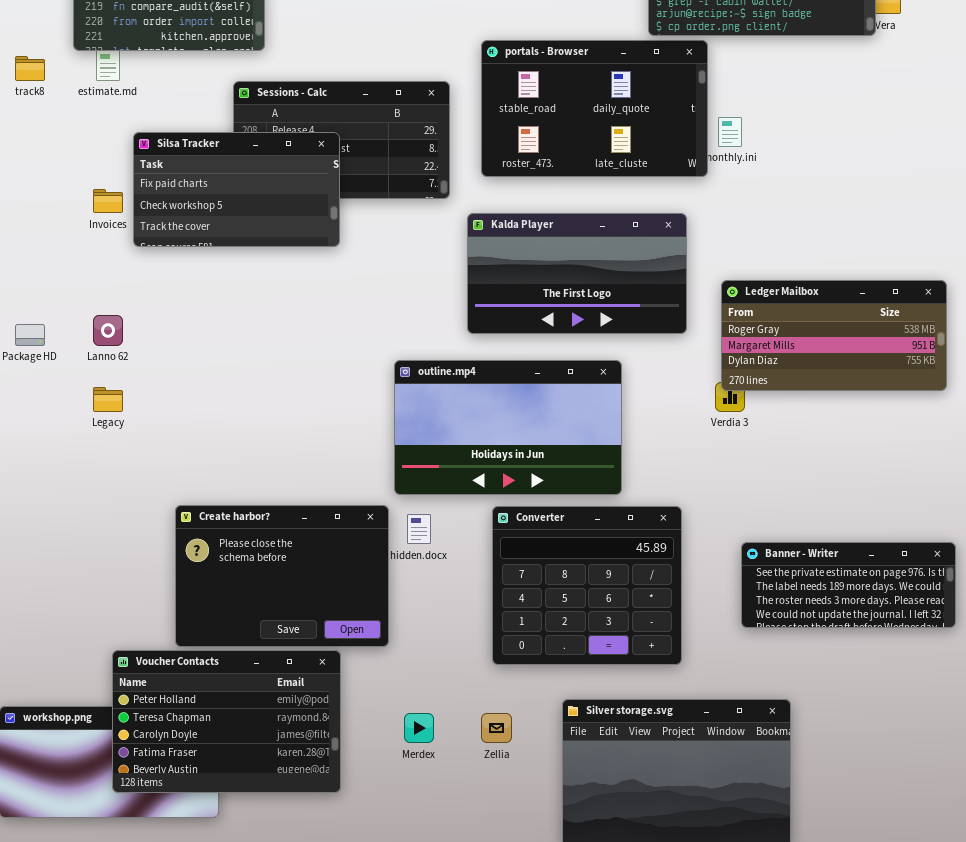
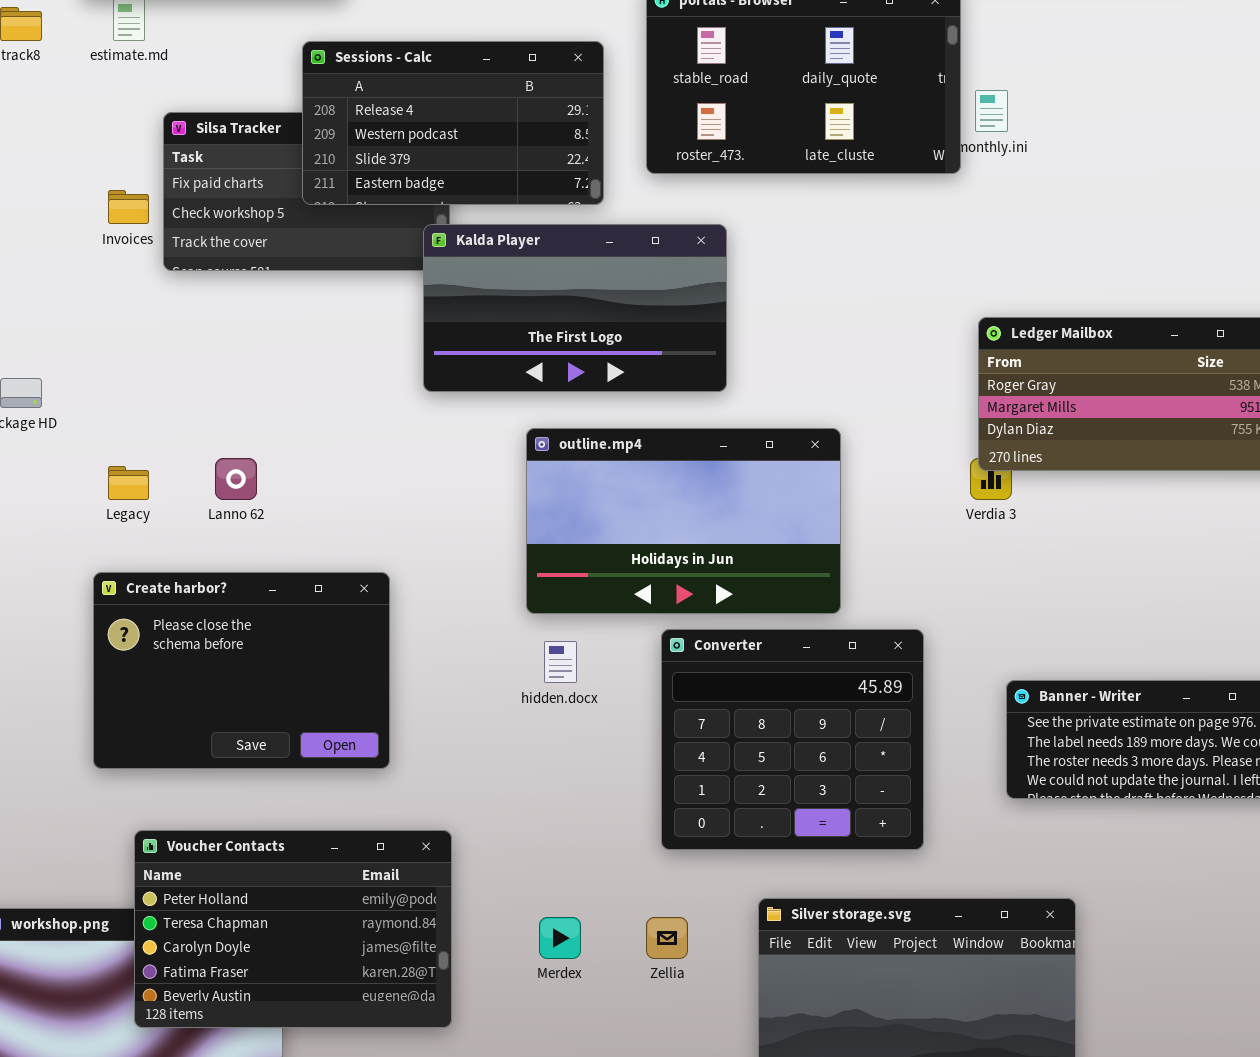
Sessions - Calc: [233,81,450,199] -> [302,41,604,205], raised
Kalda Player: [467,213,687,334] -> [423,224,727,392], moved
Lanno 62: [93,315,123,346] -> [215,458,257,500], moved
Create harbor?: [175,505,389,647] -> [93,572,390,769], moved

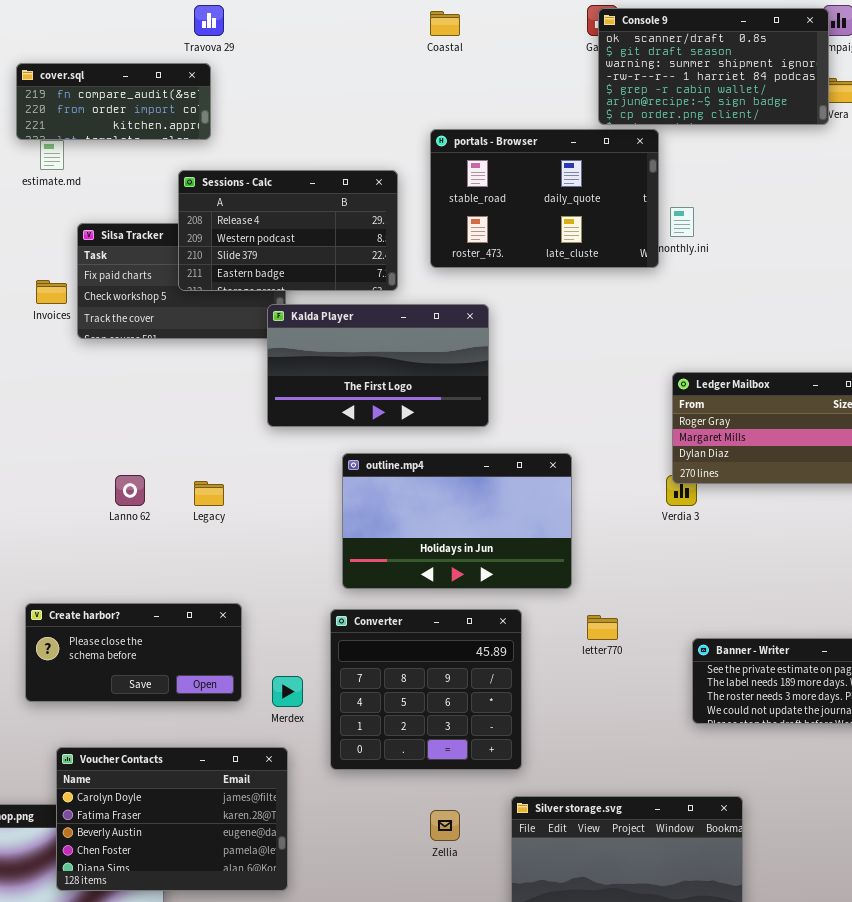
Legacy: [108,466,149,500] -> [194,481,224,506], moved
Create harbor?: [93,572,390,769] -> [25,603,242,702], resized
Converter: [661,629,924,850] -> [330,609,522,770], moved
Voucher Contacts: [134,830,452,1028] -> [56,747,288,891], scrolled down 2 rows
Merdex: [539,917,581,959] -> [272,676,303,707], moved

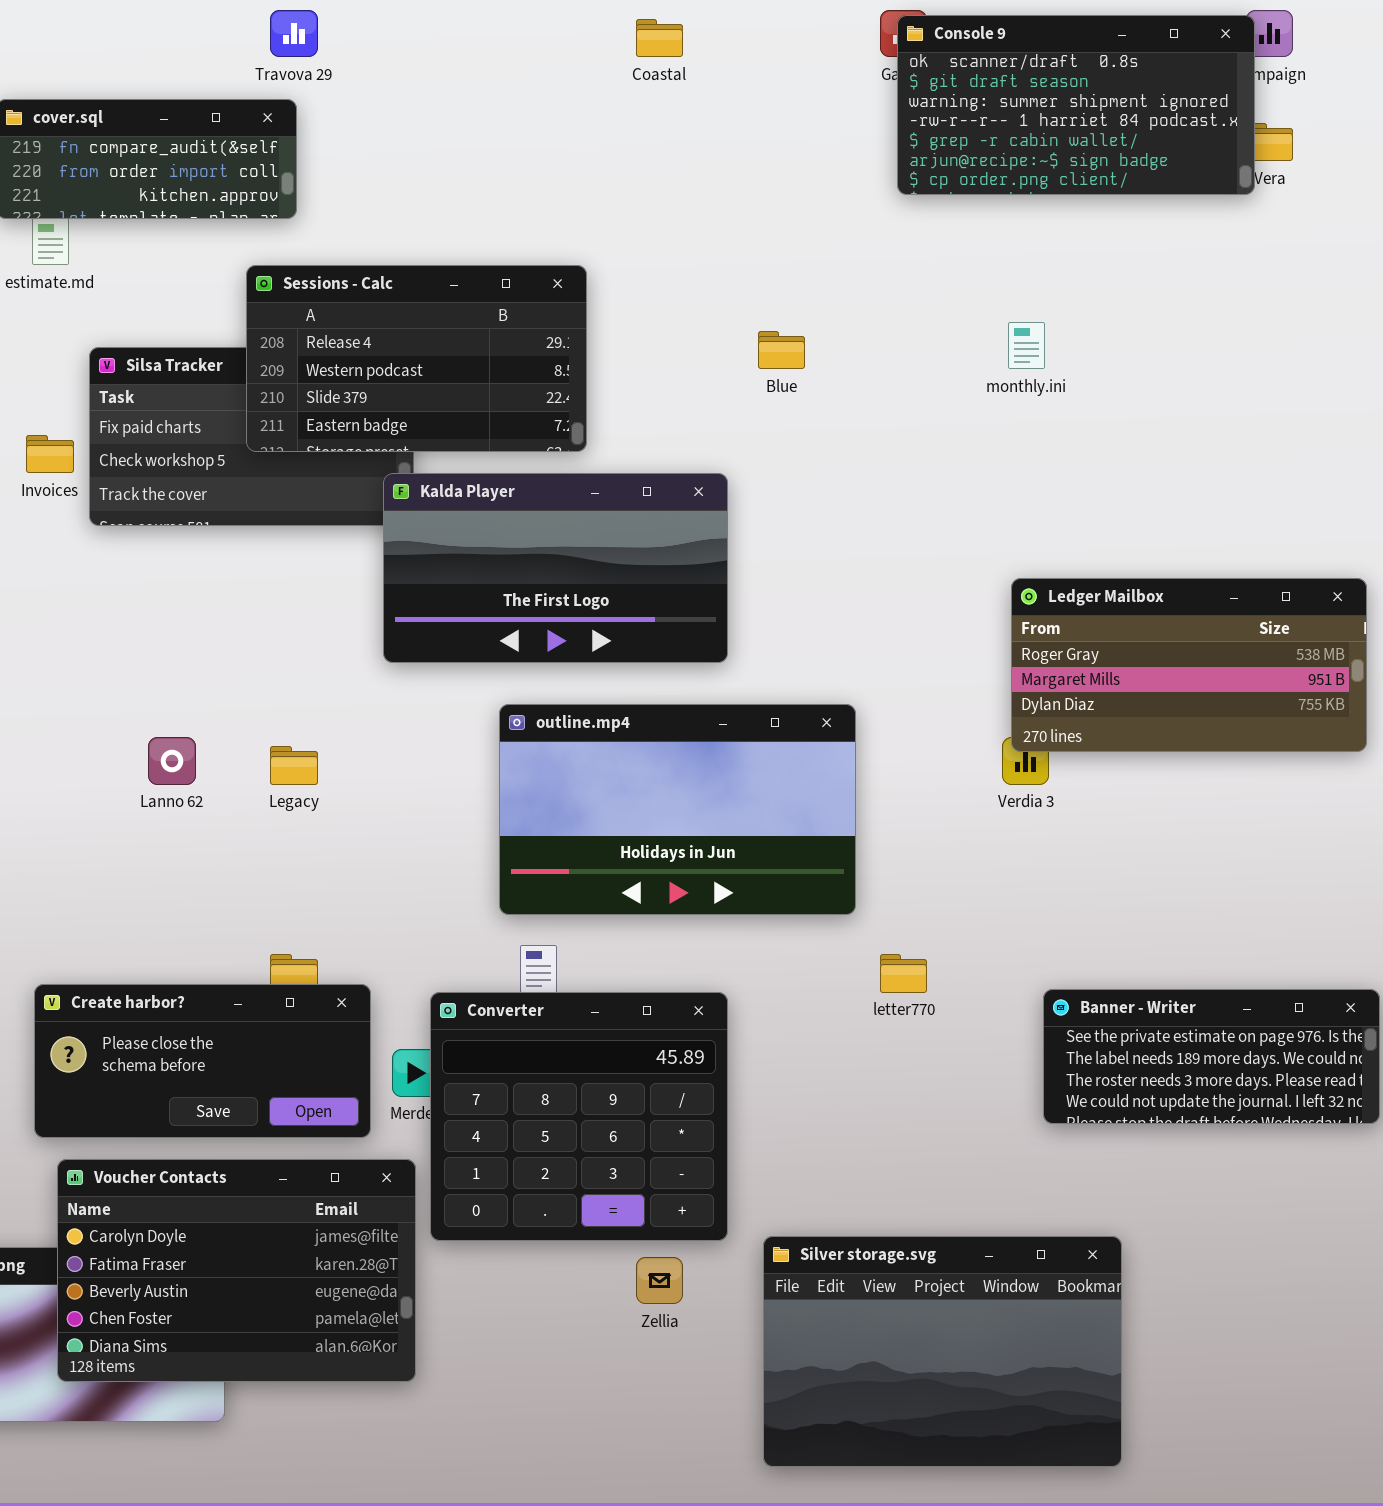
portals - Browser: [430,129,659,268] -> none, closed
Create harbor?: [25,603,242,702] -> [34,984,371,1138], moved
Converter: [330,609,522,770] -> [430,992,728,1241], moved

